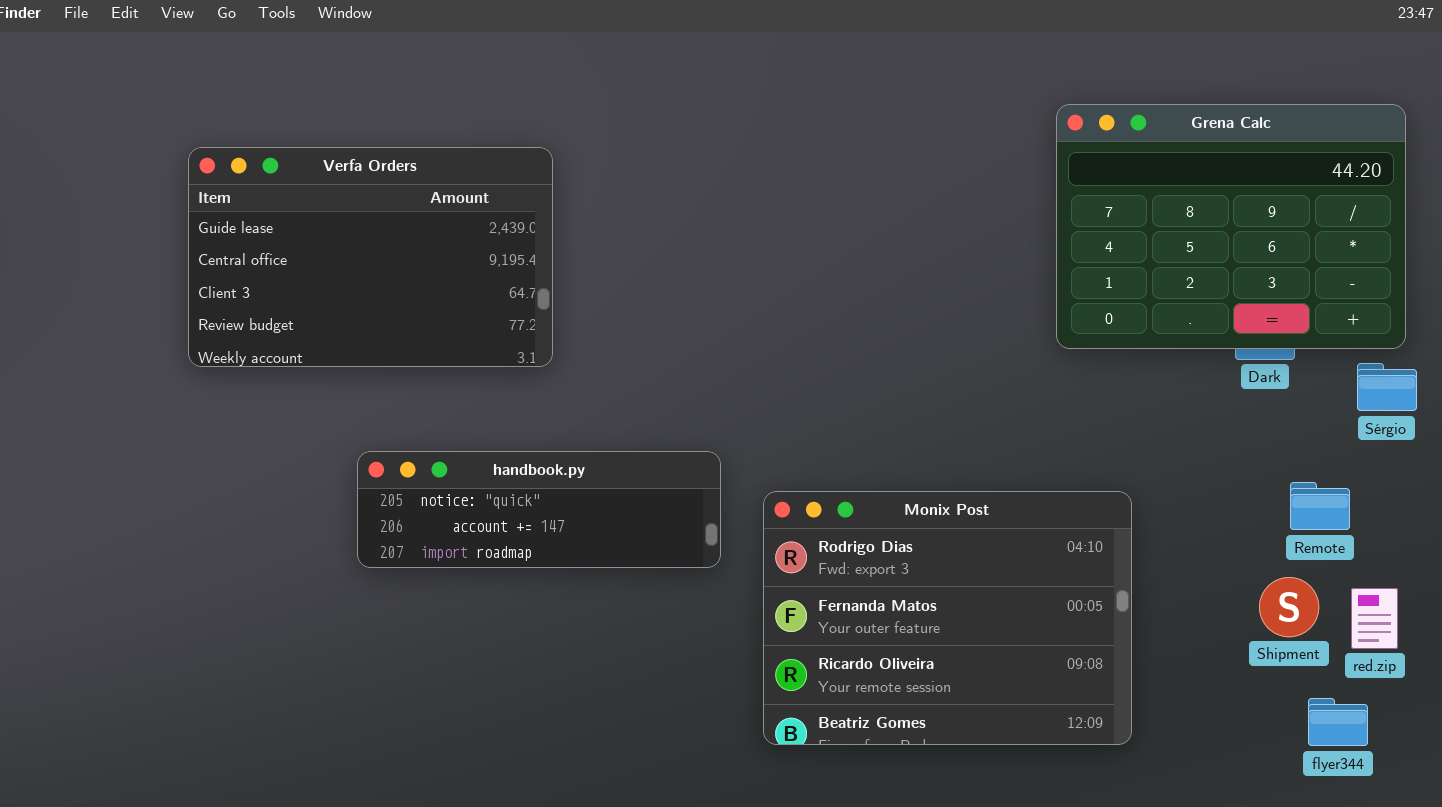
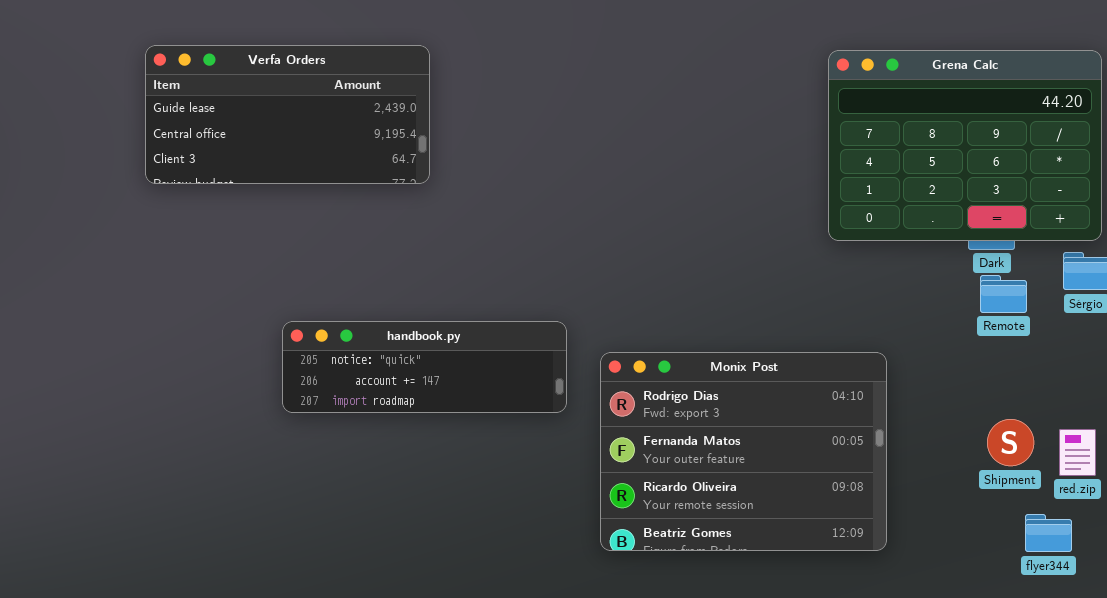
Verfa Orders: [188,147,553,367] -> [145,45,430,184], moved, resized
Remote: [1290,482,1350,530] -> [980,275,1027,313], moved

